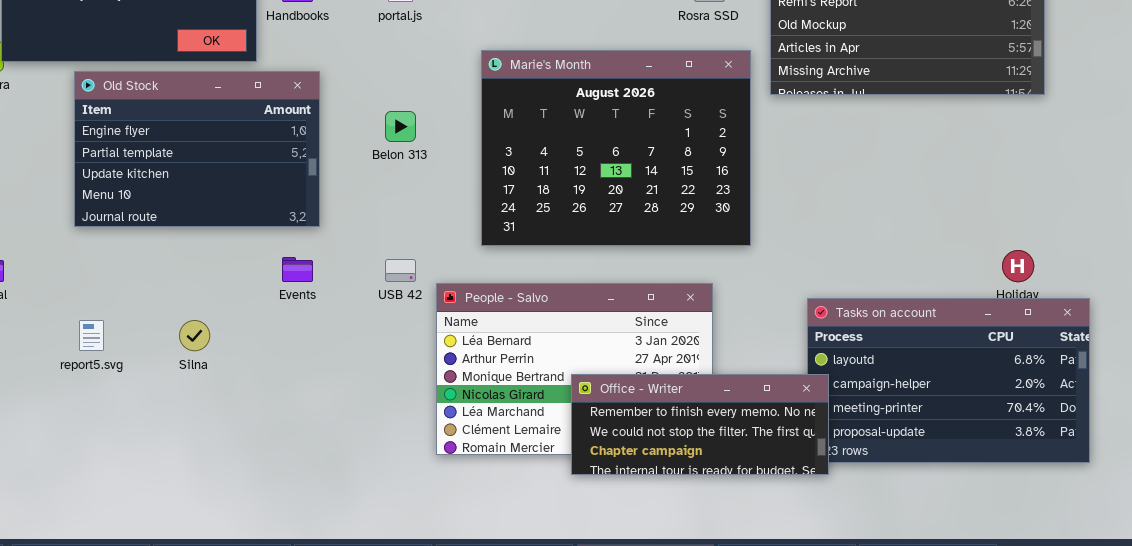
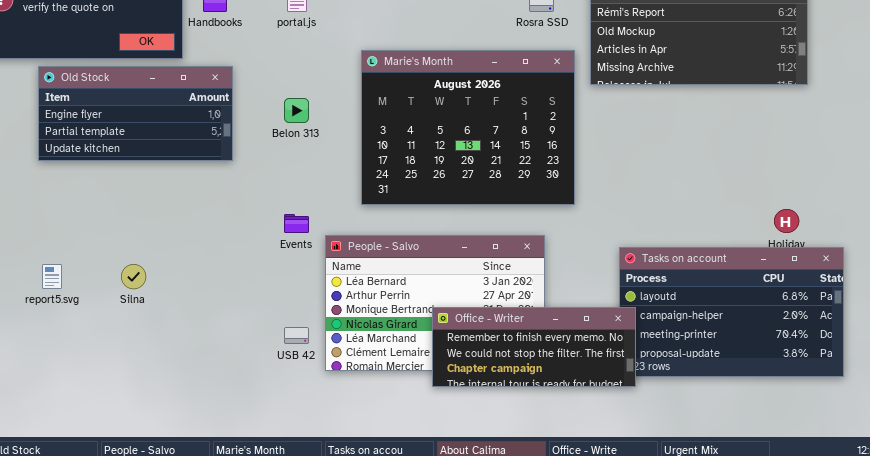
Old Stock: [74,71,320,227] -> [38,66,233,161], resized
Events: [282,257,313,282] -> [284,214,309,233], moved
USB 42: [385,259,416,282] -> [284,327,309,344], moved

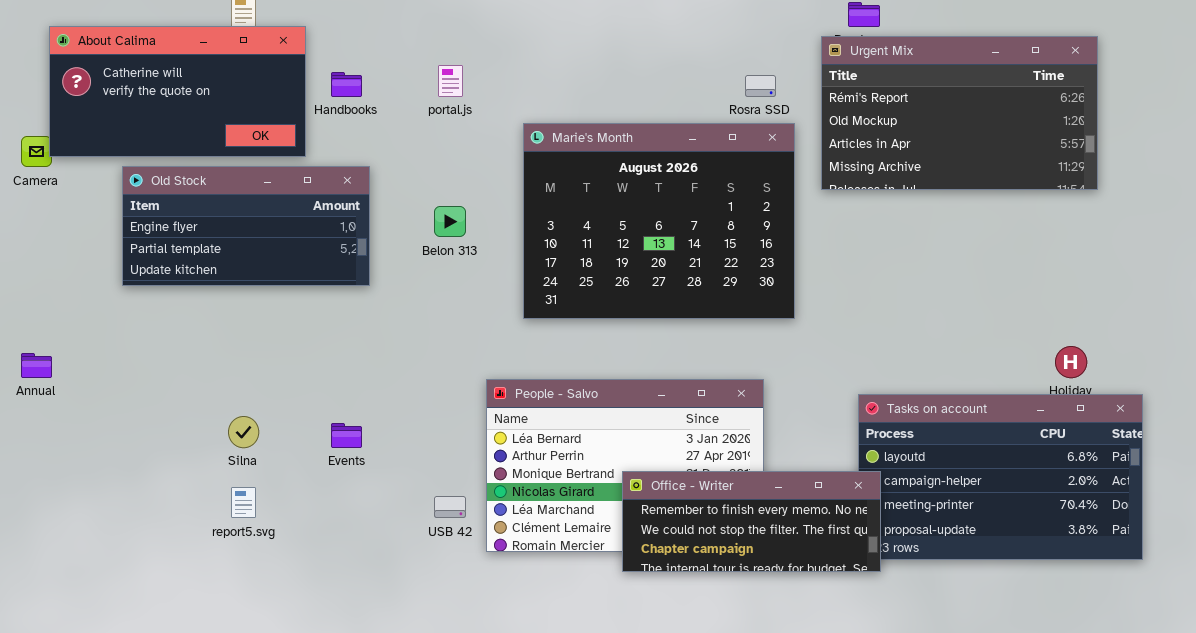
Marie's Month: [361,50,575,205] -> [523,123,795,319], moved
Events: [284,214,309,233] -> [331,423,362,448], moved
report5.svg: [42,264,62,289] -> [231,487,256,518], moved

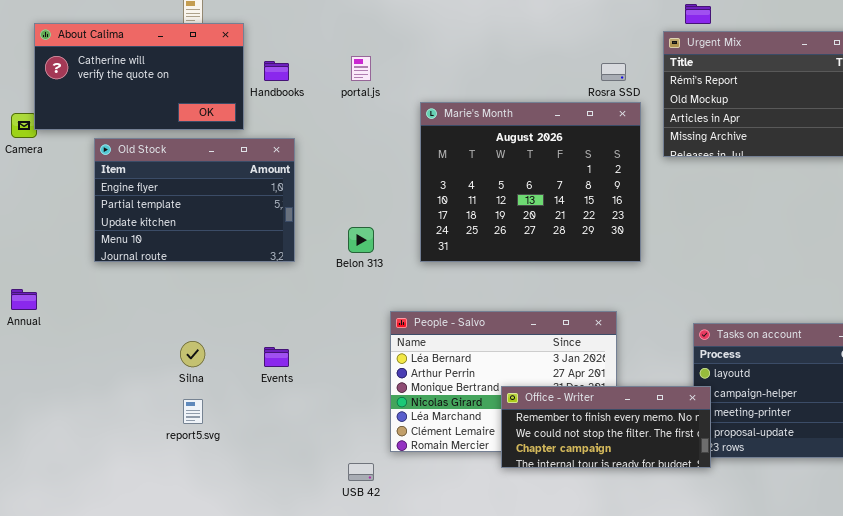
Old Stock: [122,166,370,286] -> [94,138,295,262], resized
Belon 313: [434,206,466,237] -> [348,227,374,253], moved
USB 42: [434,496,466,518] -> [348,463,374,481], moved

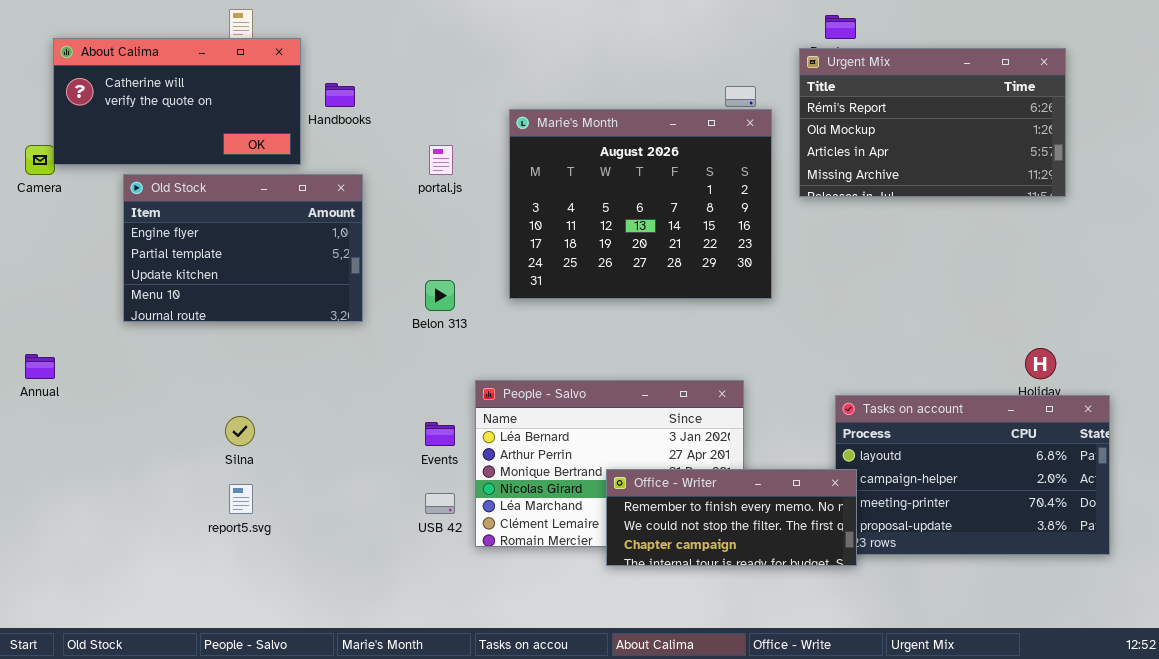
portal.js: [351,56,371,81] -> [429,145,453,175], moved
Marie's Month: [420,102,641,262] -> [509,109,772,299], moved
Events: [264,347,289,367] -> [425,422,455,446], moved
USB 42: [348,463,374,481] -> [425,493,455,514], moved

